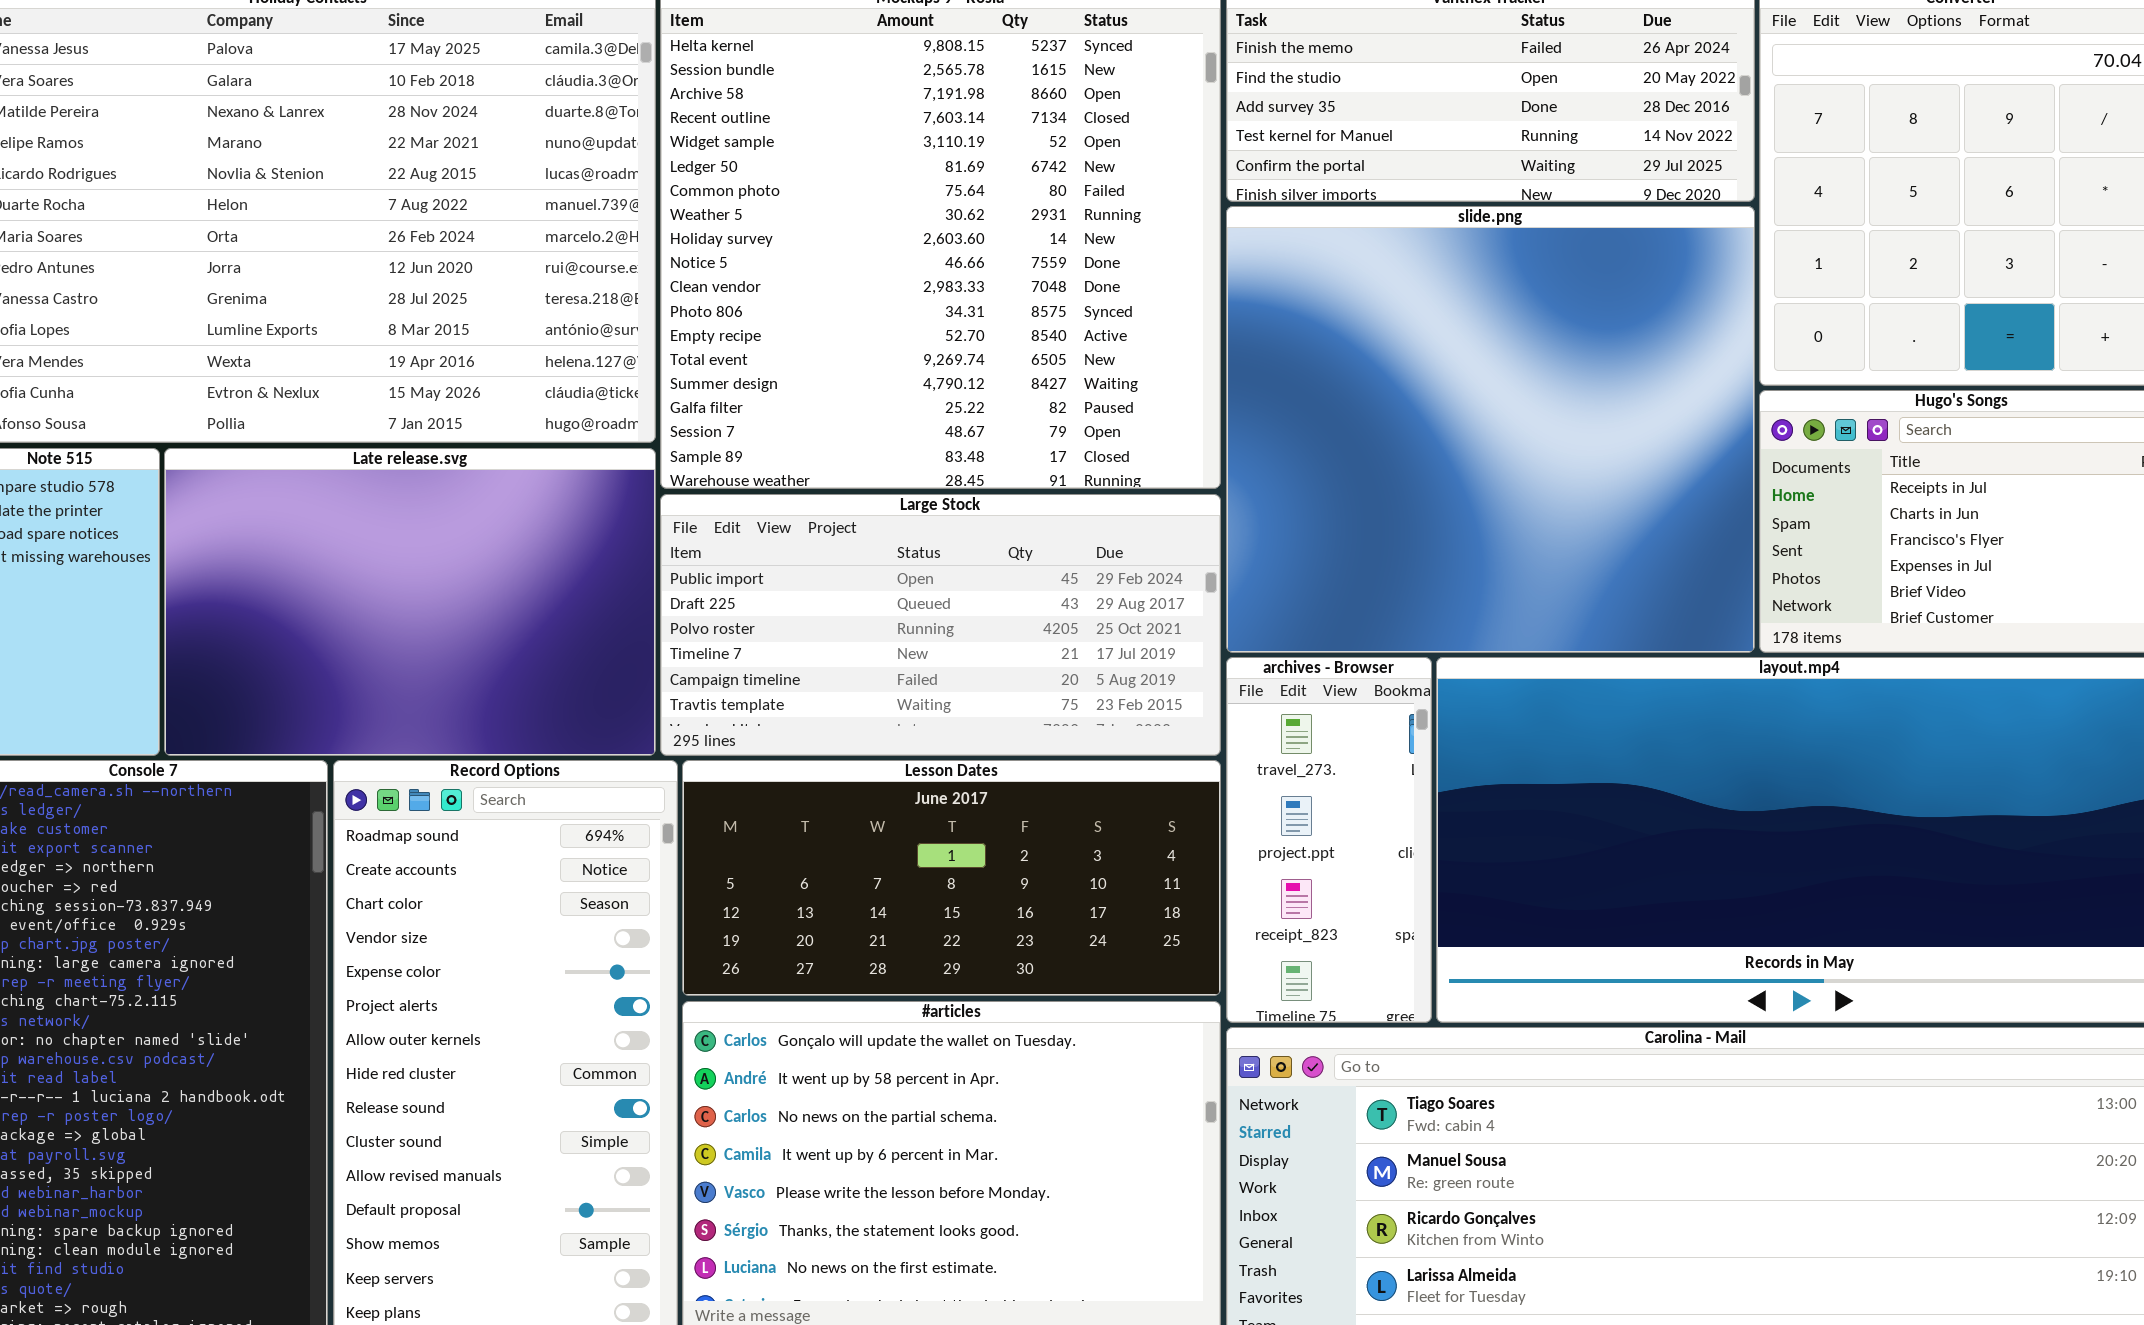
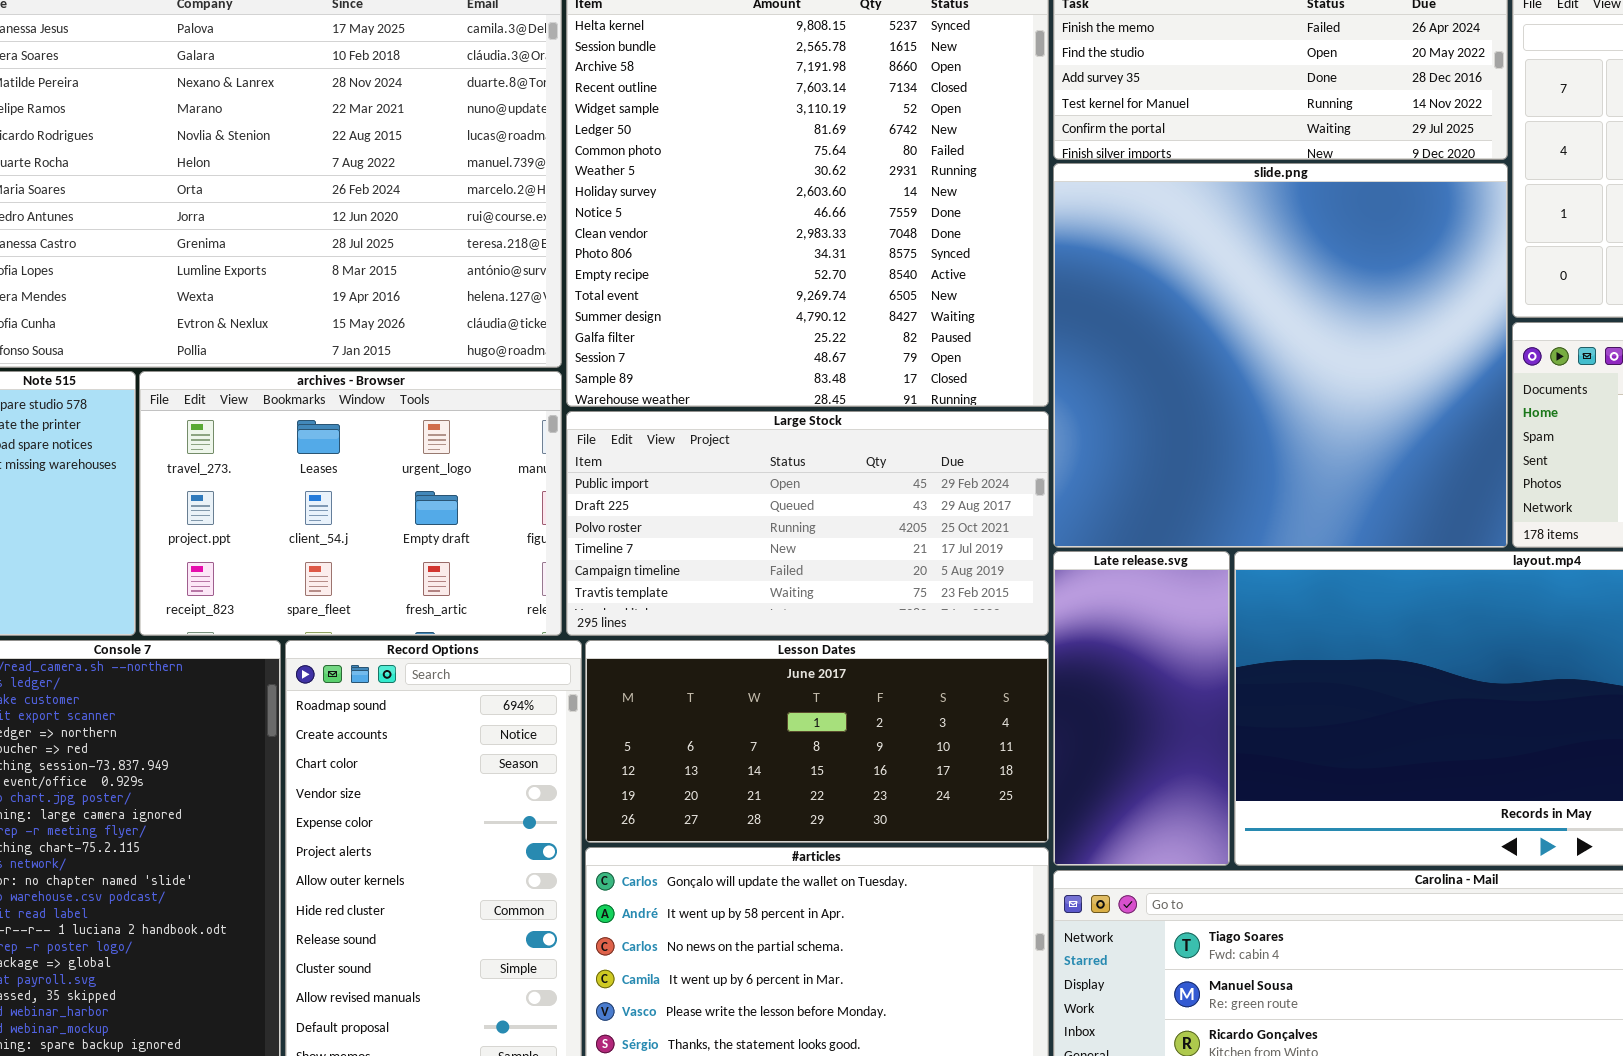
Late release.svg: [164,448,656,756] -> [1053,551,1230,866], moved, resized
archives - Browser: [1226,657,1432,1023] -> [139,371,562,636], moved, resized

